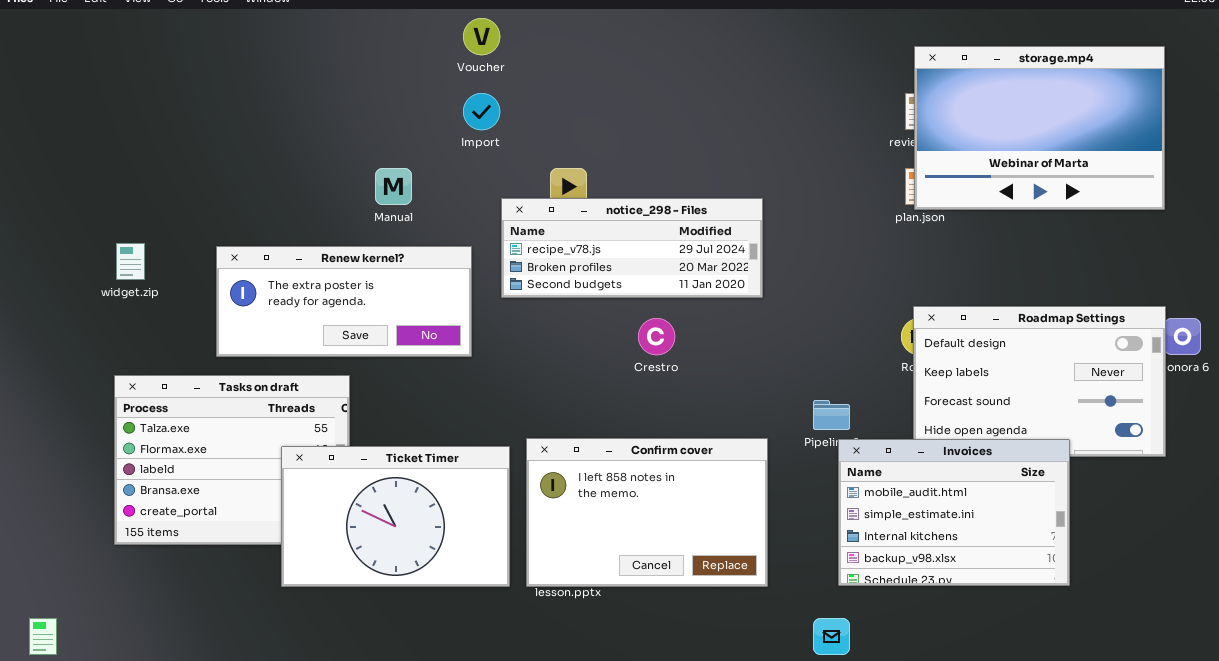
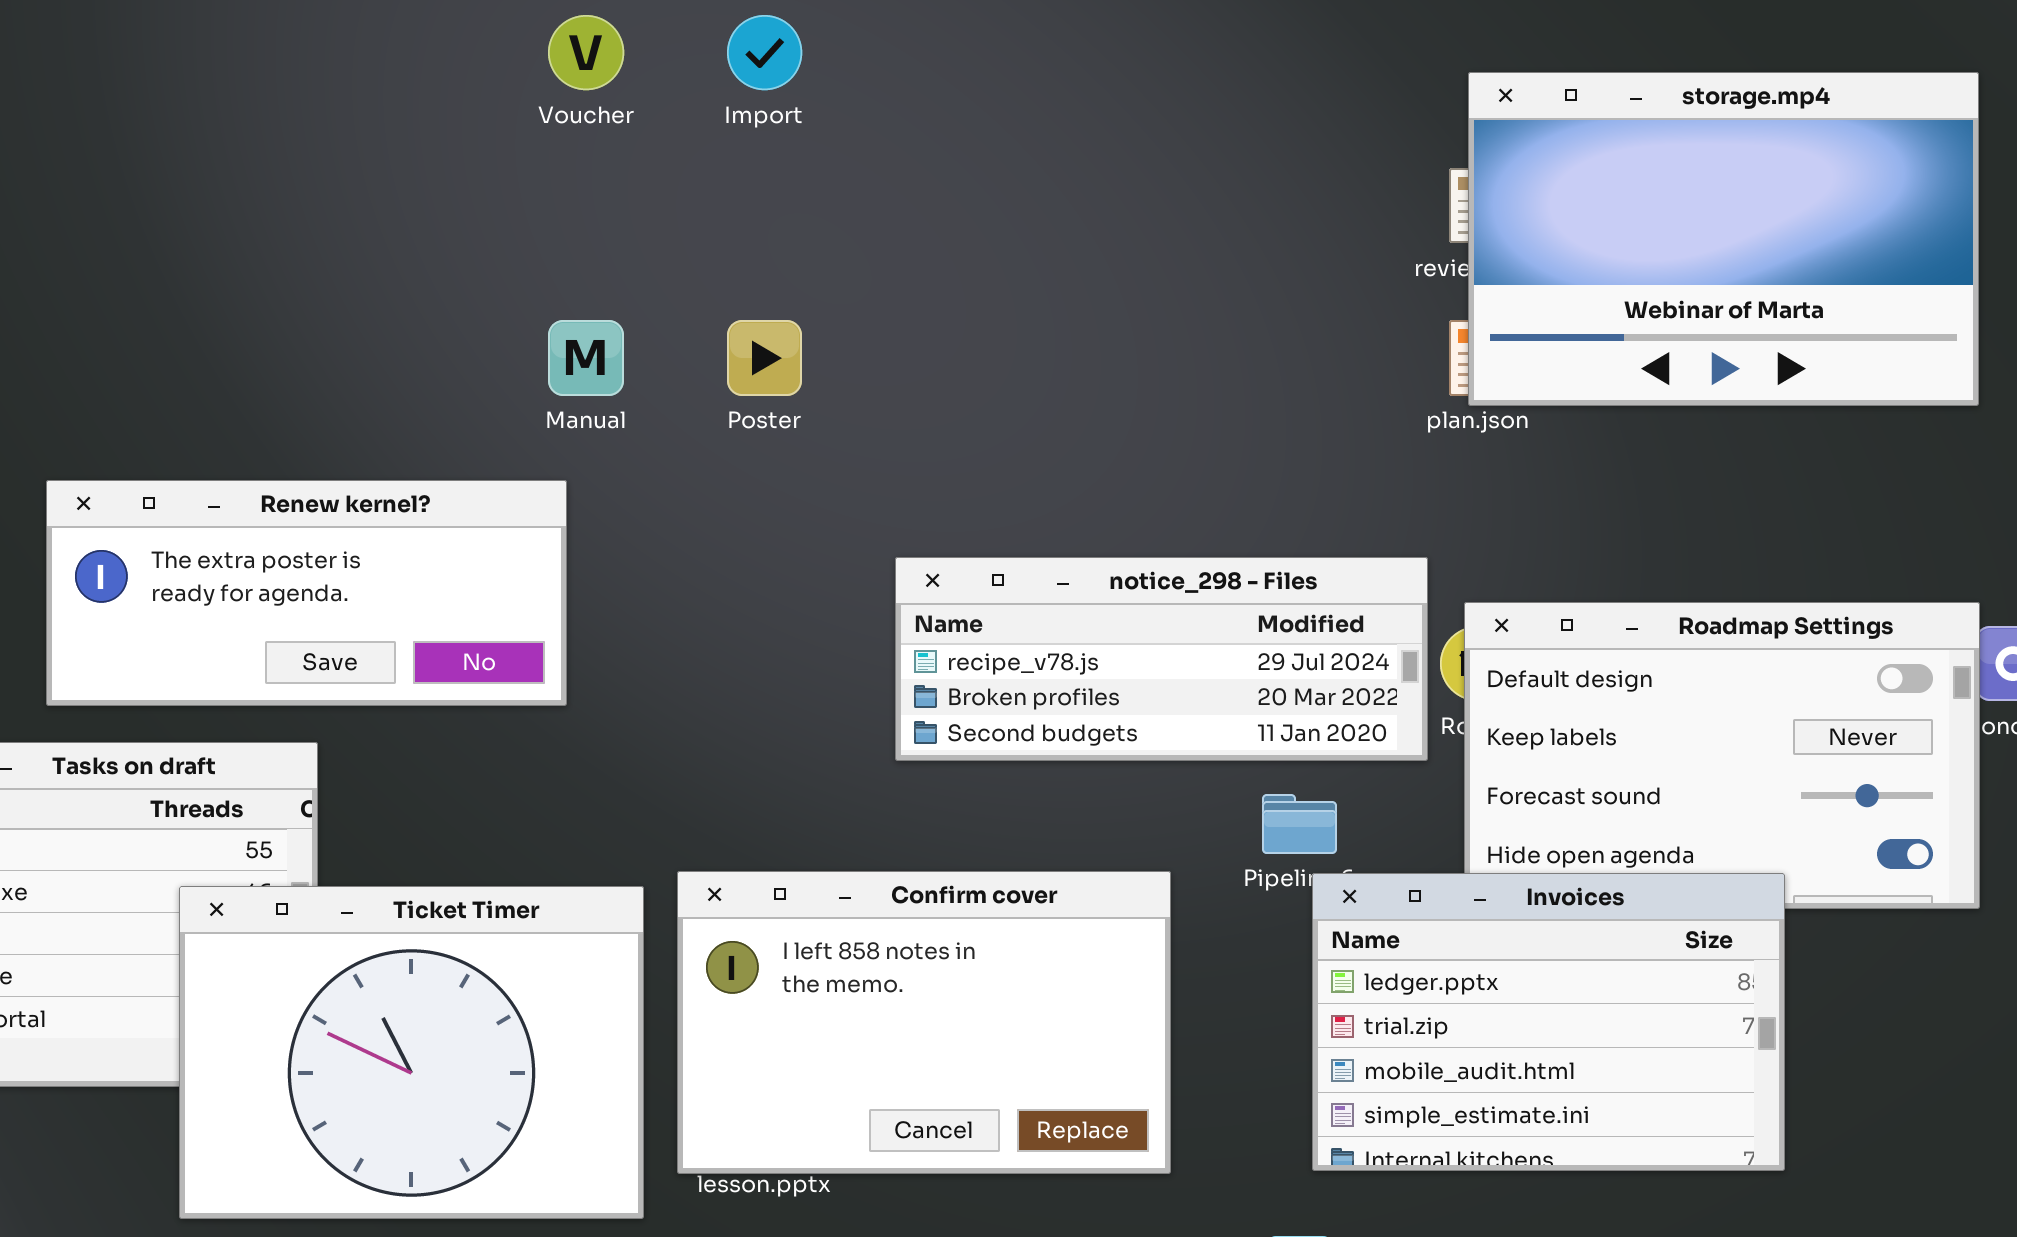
Import: [463,93,500,130] -> [727,15,802,90], moved
Manual: [375,168,412,205] -> [548,320,624,396], moved
notice_298 - Files: [501,198,763,298] -> [895,557,1428,761], moved
Invoices: [838,439,1070,586] -> [1312,873,1785,1171], scrolled up 2 rows
Ticket Timer: [281,446,510,587] -> [179,886,644,1219], resized

